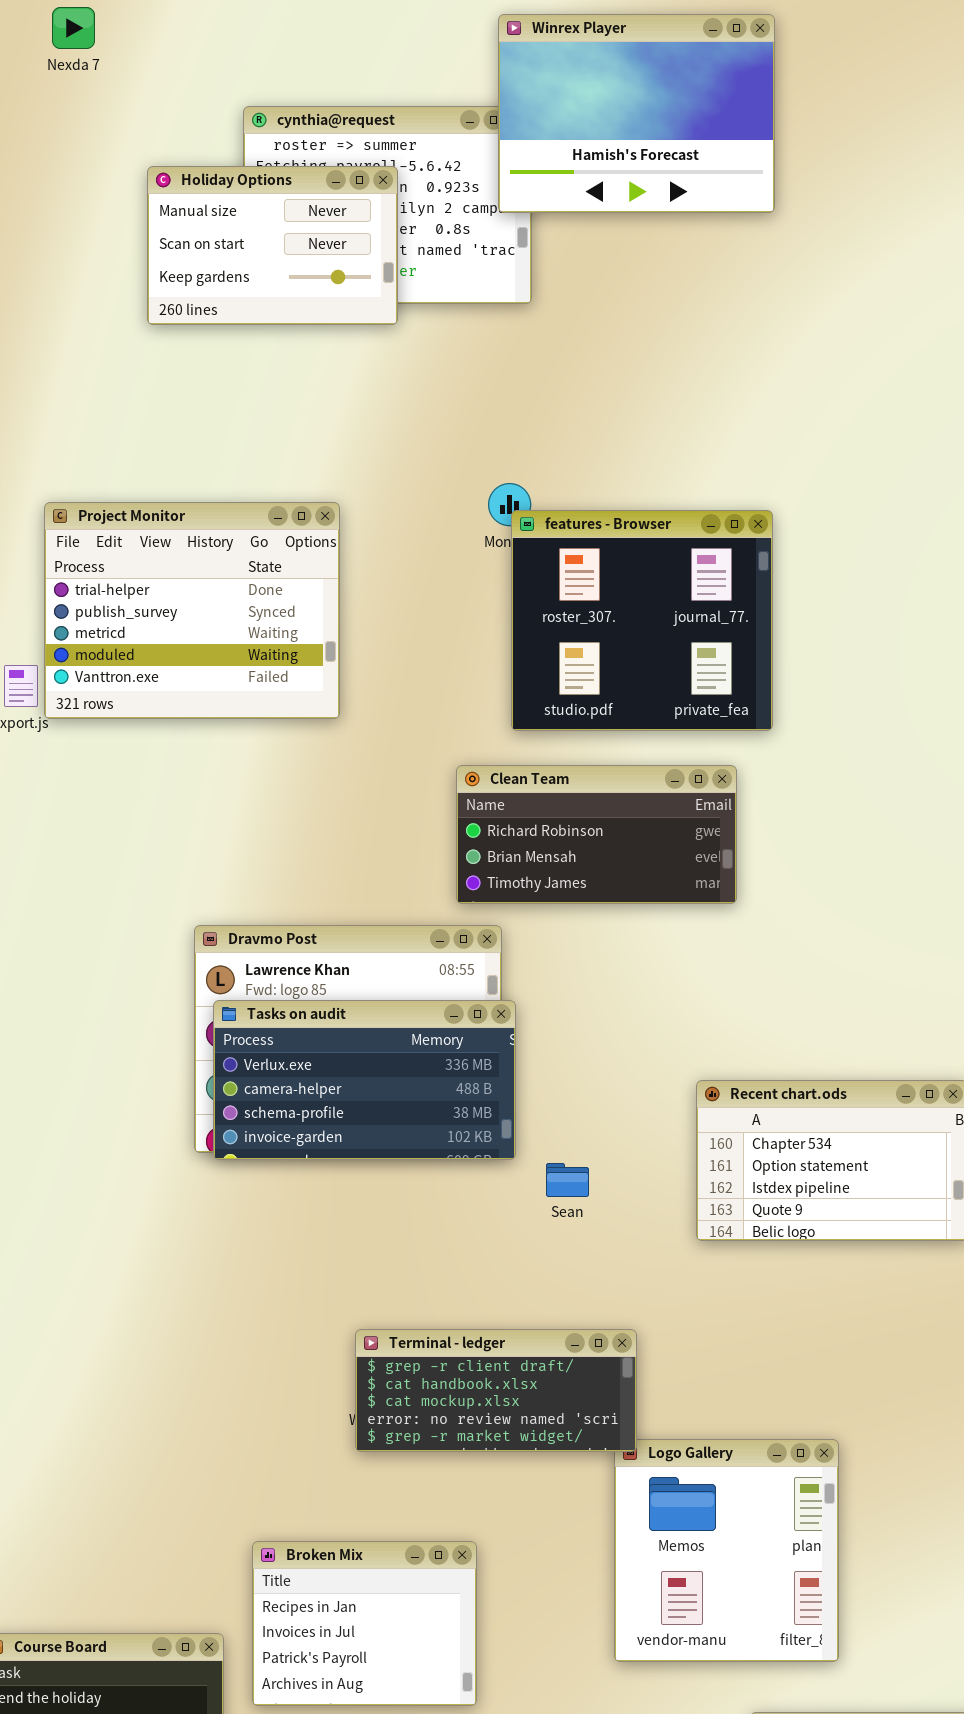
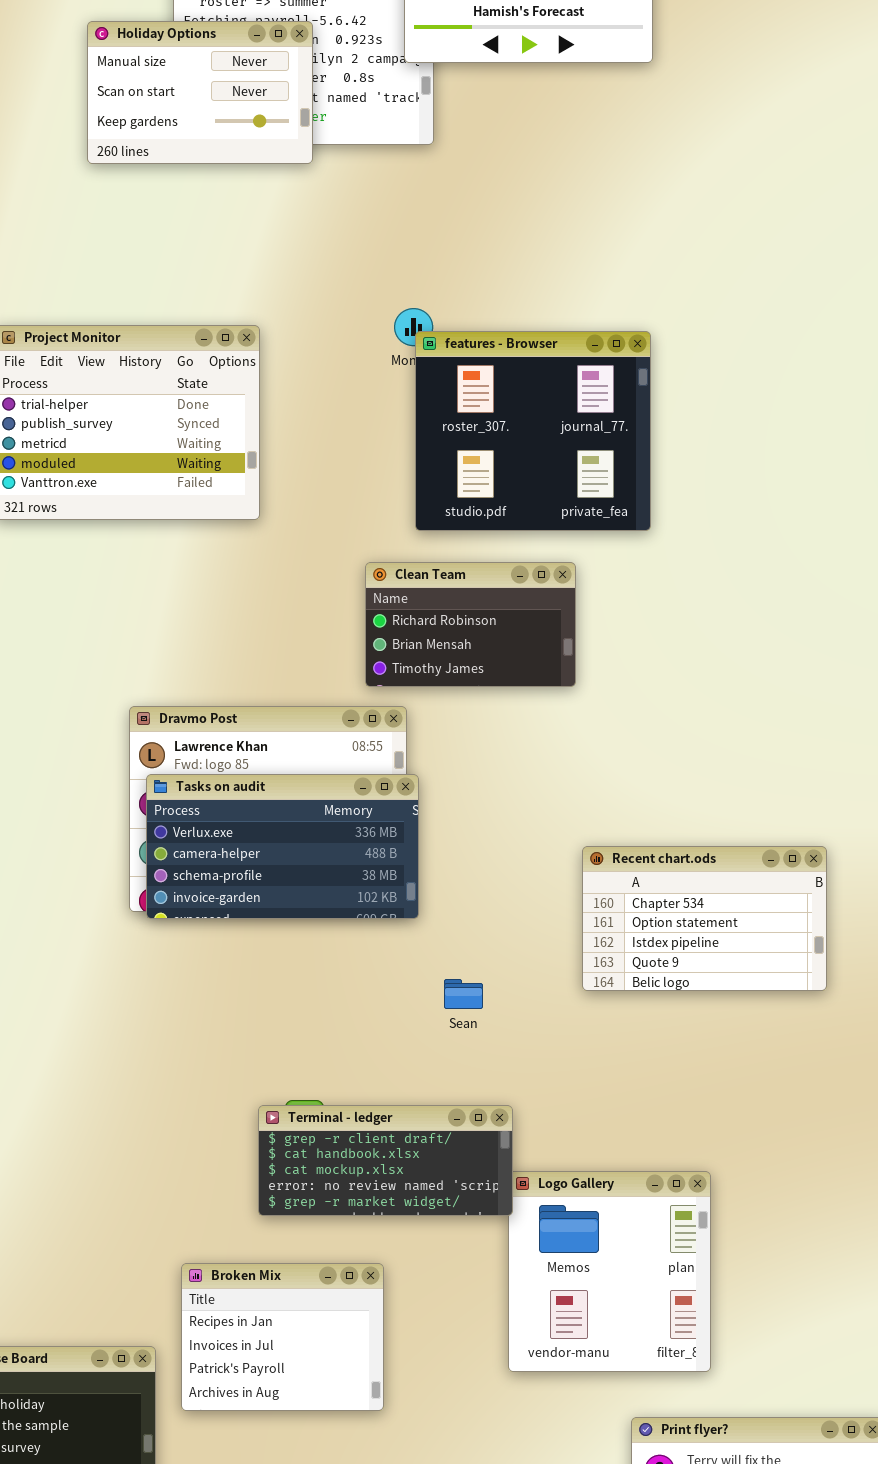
Clean Team: [456,765,737,904] -> [365,562,576,687], resized
Sean: [546,1163,589,1197] -> [444,979,483,1009], moved
Terminal - ledger: [355,1329,637,1452] -> [258,1105,513,1216], moved

